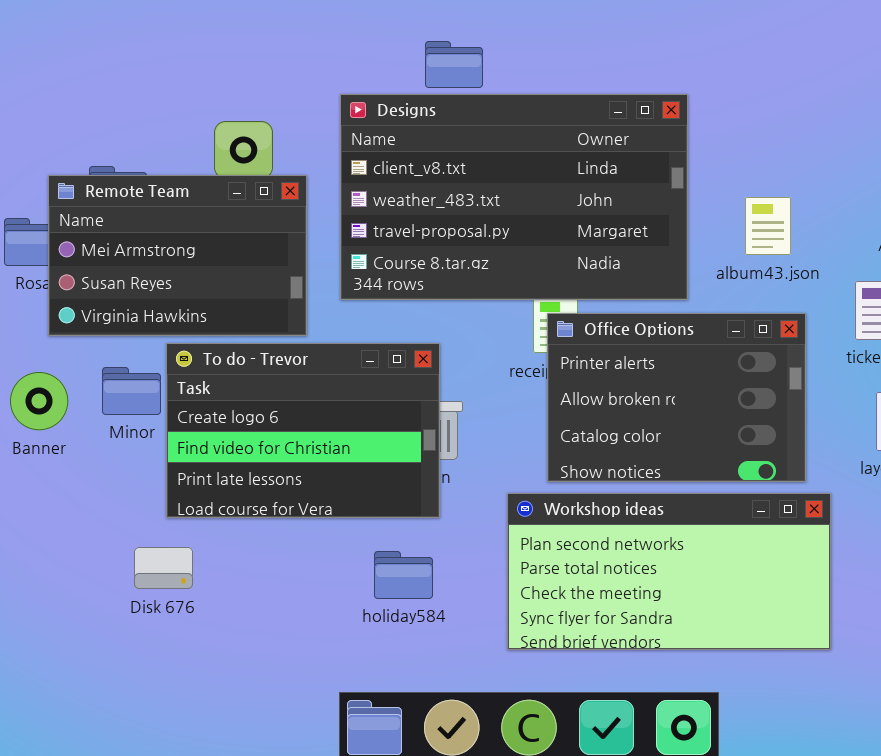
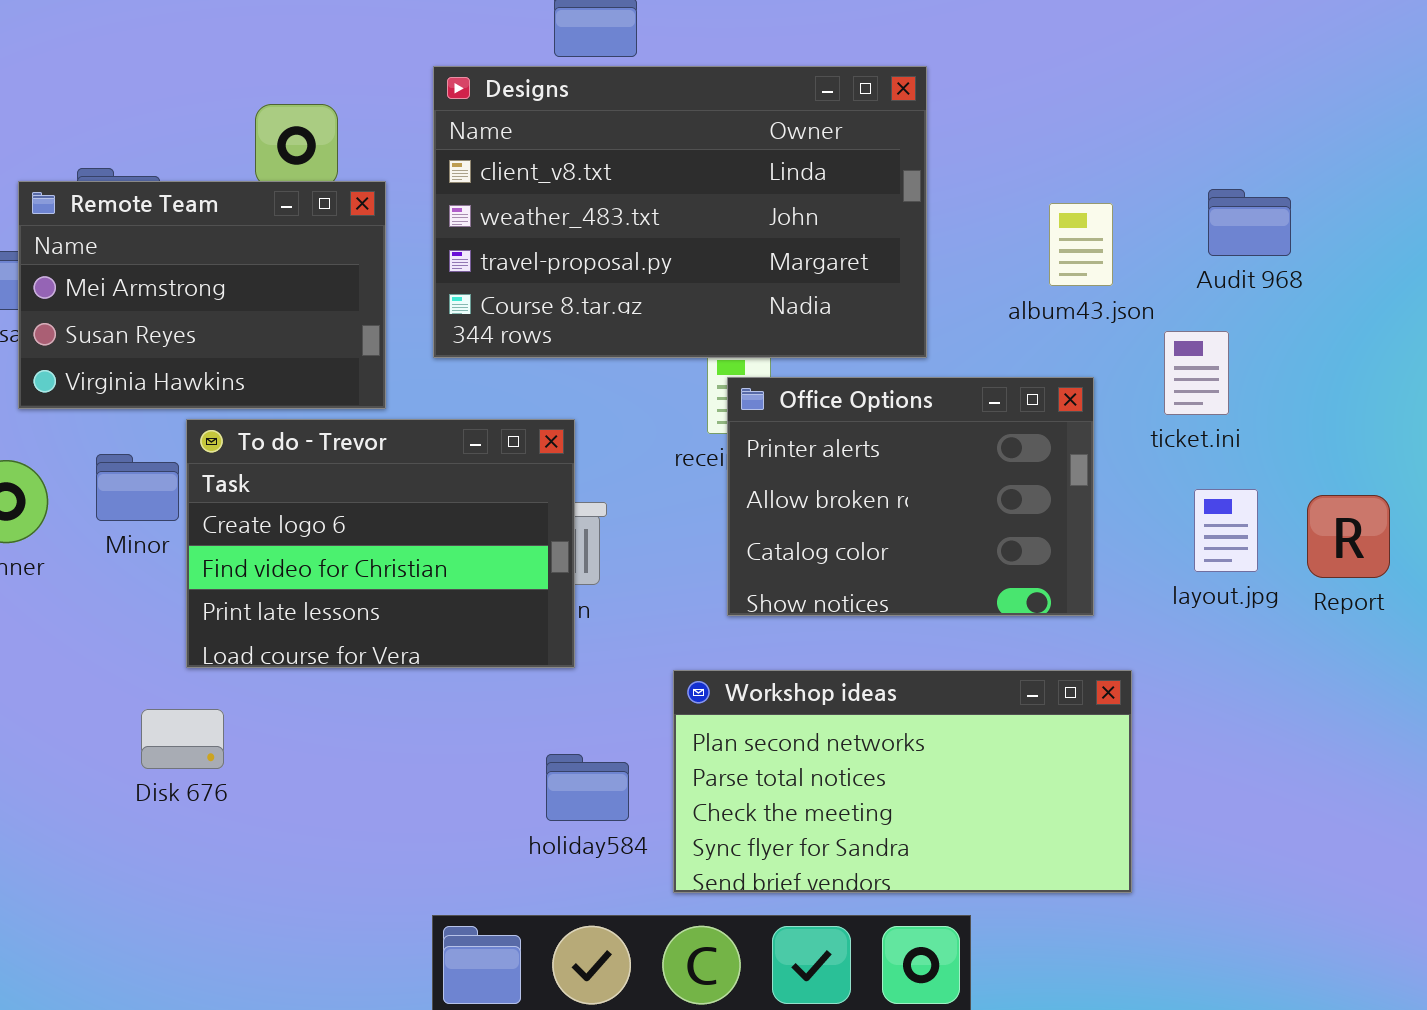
album43.json: [745,197,791,255] -> [1049,203,1113,286], moved
Workshop ideas: [507,493,831,650] -> [673,670,1132,893], moved
holiday584: [374,551,433,599] -> [546,754,629,821], moved

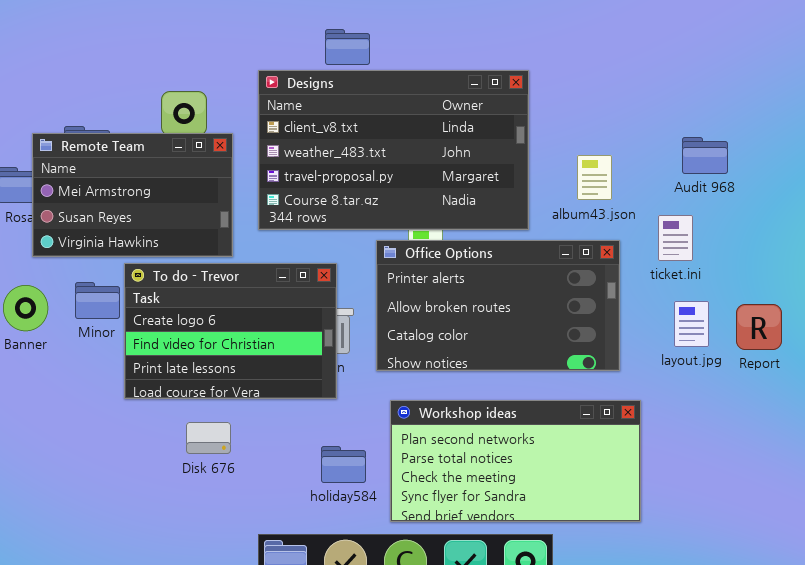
album43.json: [1049,203,1113,286] -> [577,155,612,200], moved
Office Options: [727,377,1094,616] -> [376,240,620,371], resized
Disk 676: [141,709,224,769] -> [186,422,231,454], moved

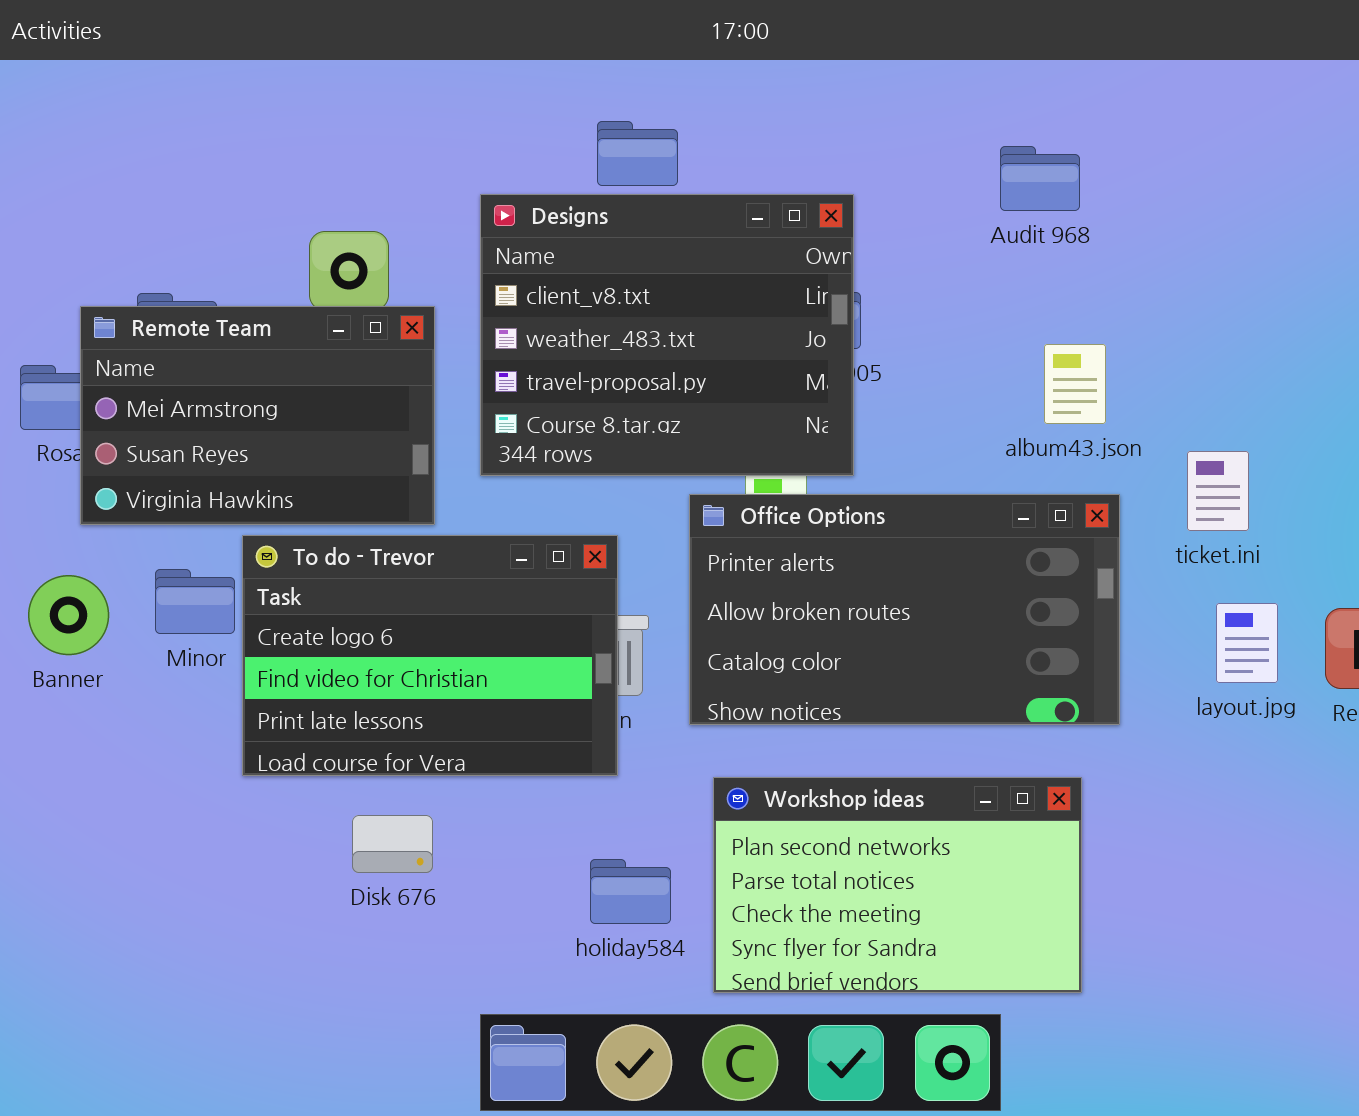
Designs: [258,70,529,230] -> [480,194,854,476], resized
Audit 968: [682,137,728,174] -> [1000,146,1080,211], moved
Workshop ideas: [390,400,641,522] -> [713,777,1082,993], resized

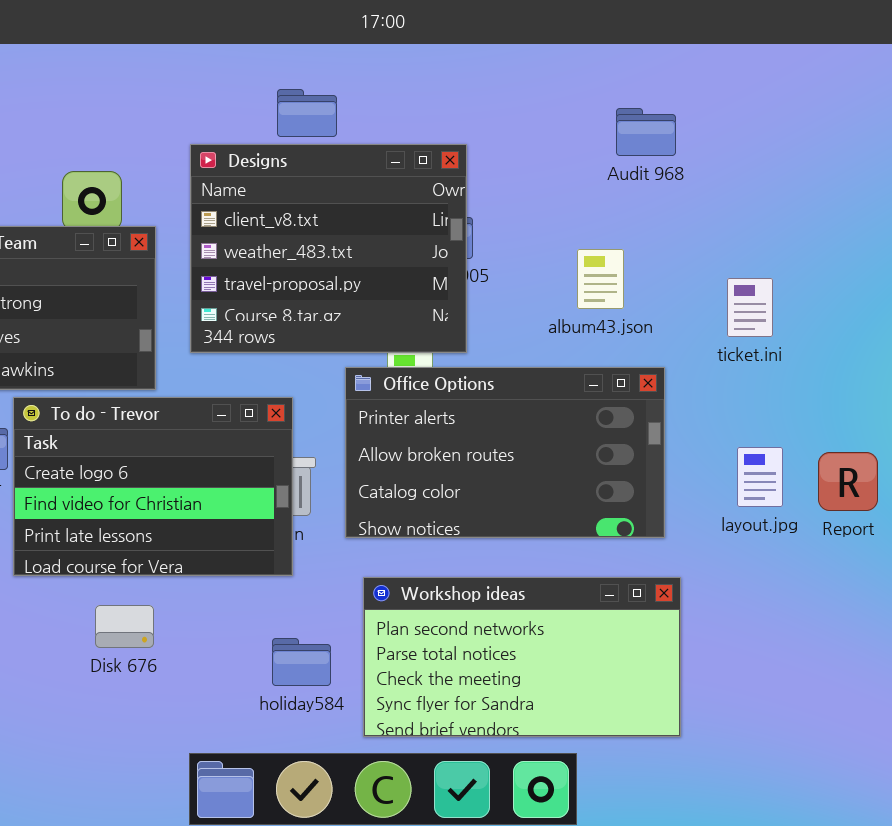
Audit 968: [1000,146,1080,211] -> [616,108,676,156], moved
album43.json: [1044,344,1106,424] -> [577,249,624,309], moved
ticket.ini: [1187,451,1249,531] -> [727,278,773,337], moved
Workshop ideas: [713,777,1082,993] -> [363,577,681,737], resized

